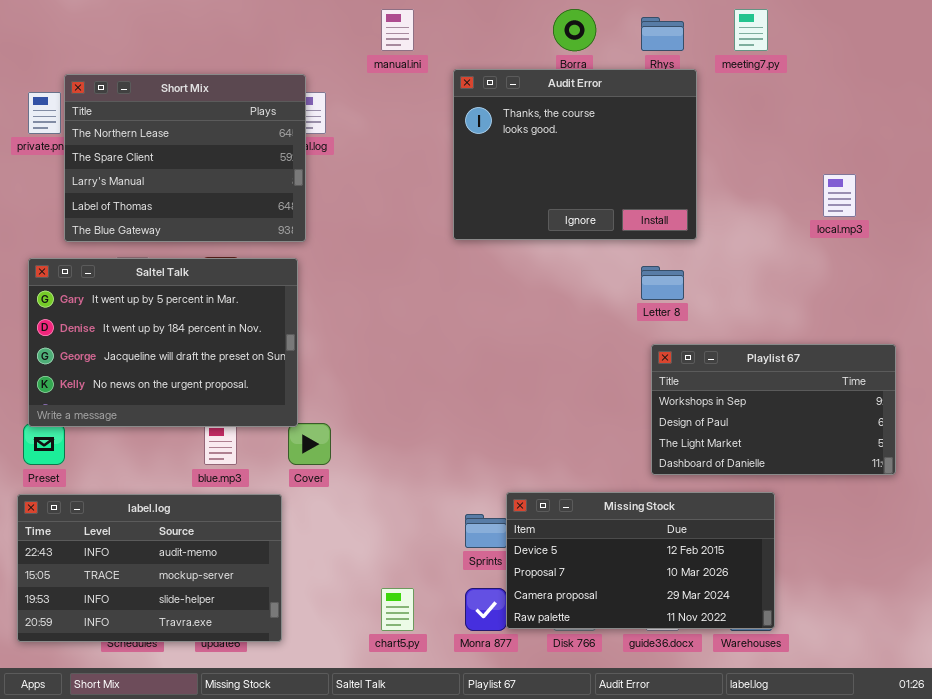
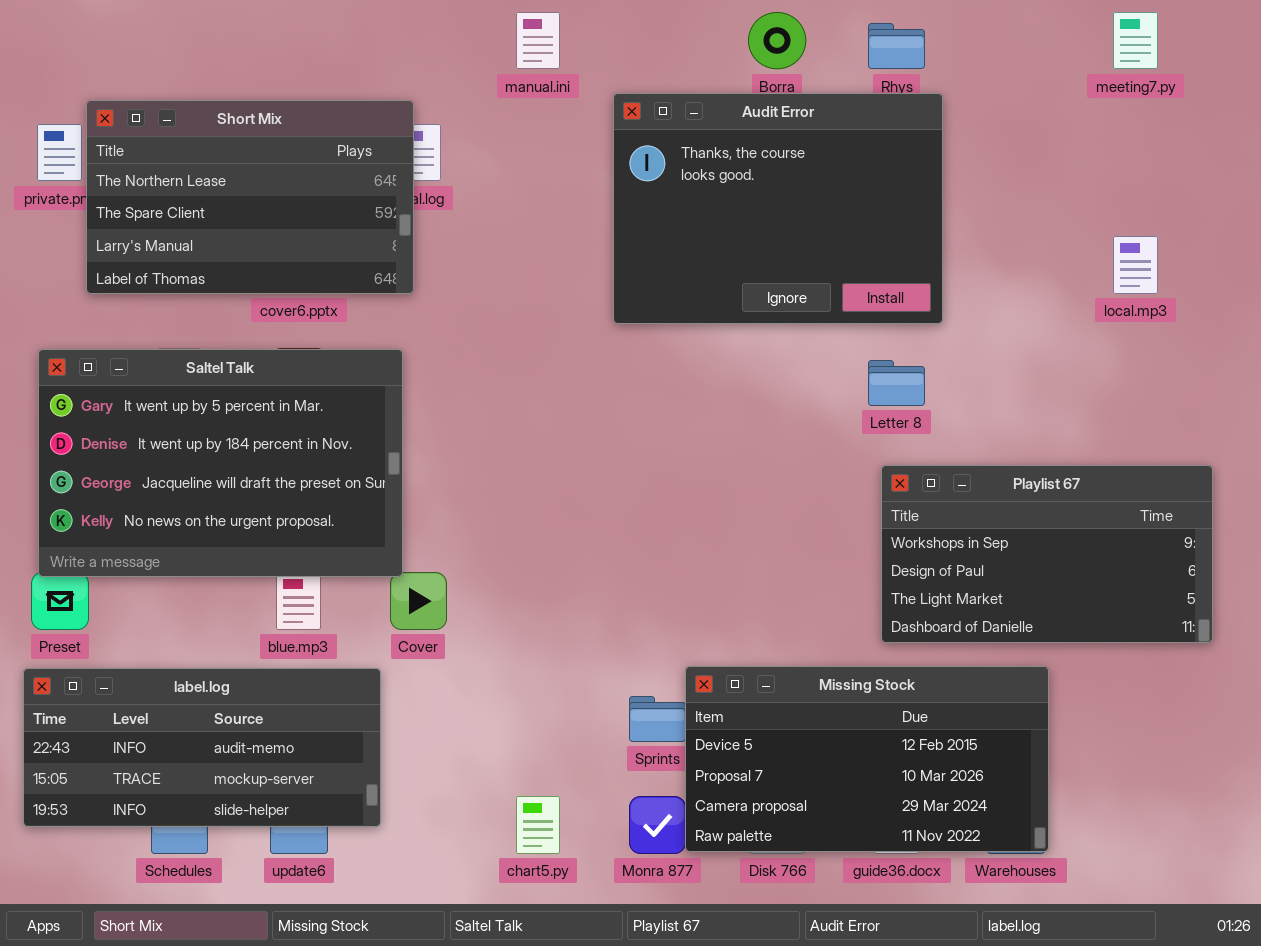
meeting7.py: [734,9,768,51] -> [1113,12,1158,69], moved
Short Mix: [64,74,306,242] -> [86,100,414,294], resized
label.log: [17,494,282,642] -> [23,668,381,827], resized

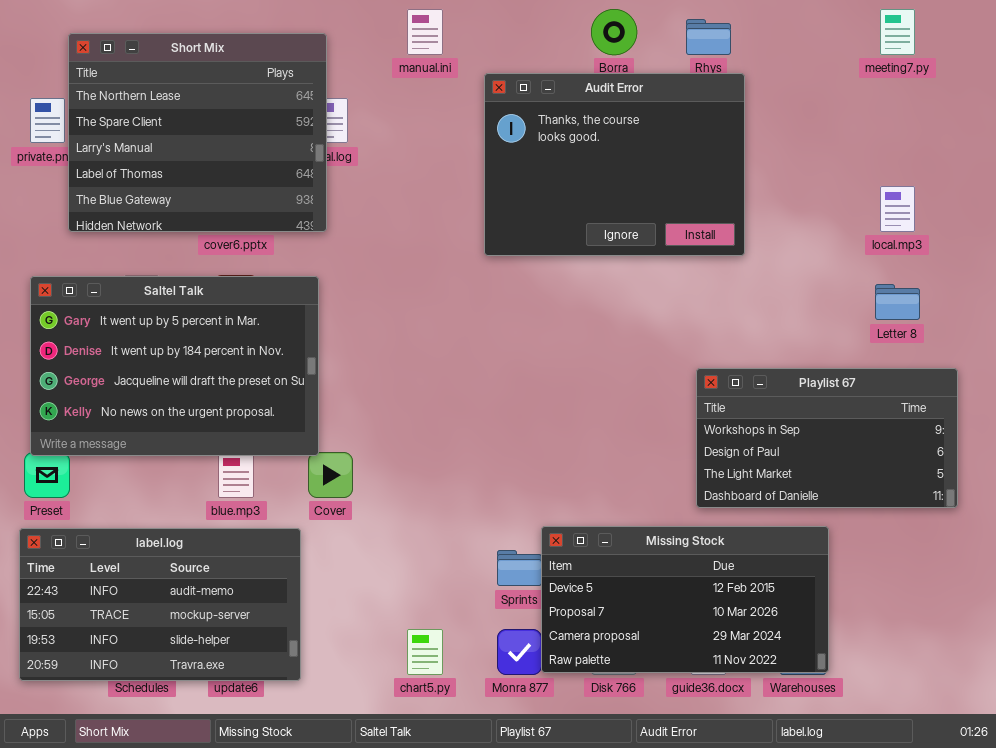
Short Mix: [86,100,414,294] -> [68,33,327,232], resized
Letter 8: [868,360,925,406] -> [875,284,920,320], moved
label.log: [23,668,381,827] -> [19,528,301,681], resized

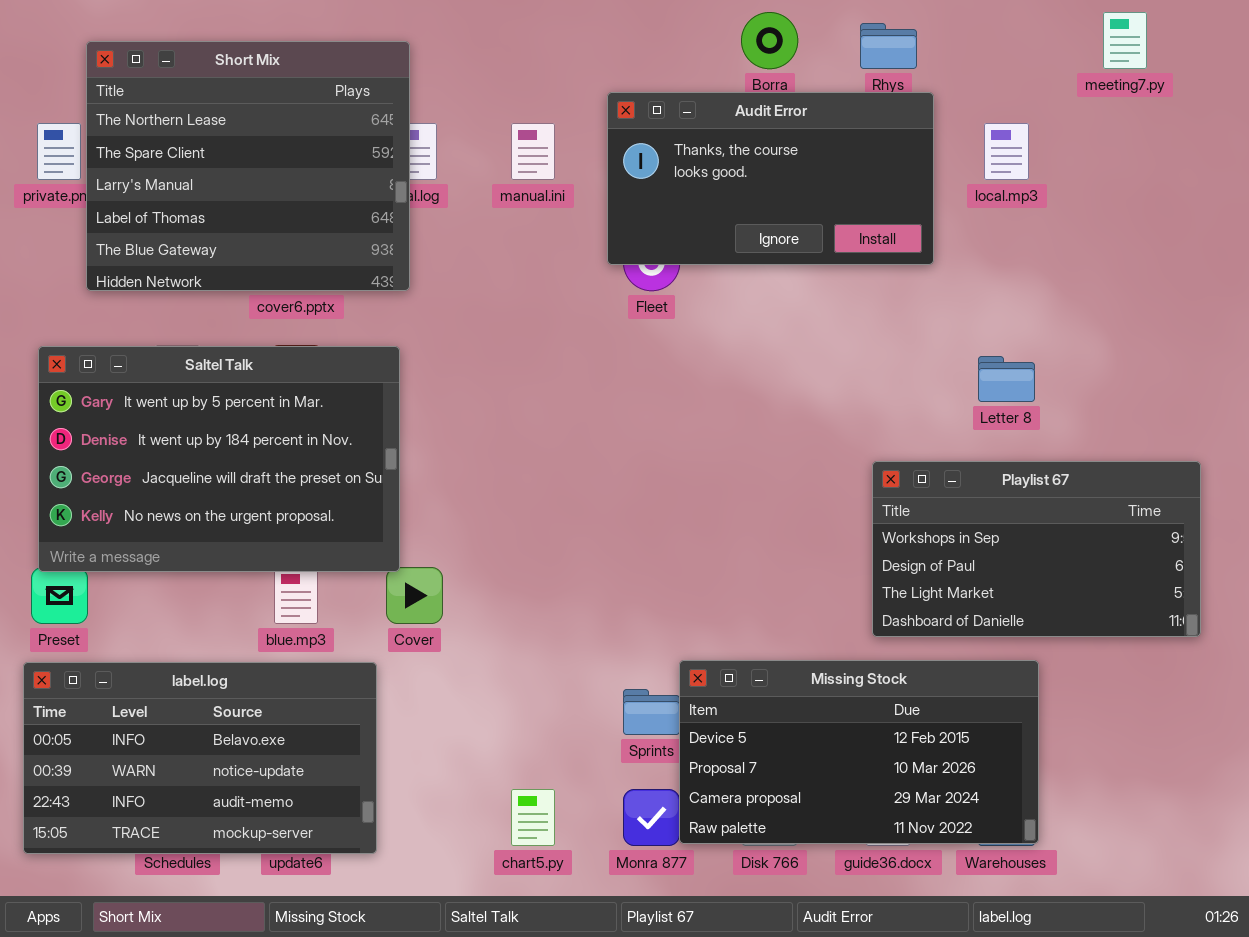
manual.ini: [407,9,443,55] -> [511,123,555,180], moved
Audit Error: [484,73,745,256] -> [607,92,934,265], resized
local.mp3: [880,186,915,232] -> [984,123,1029,180], moved
Letter 8: [875,284,920,320] -> [978,356,1035,402], moved
label.log: [19,528,301,681] -> [23,662,377,854], scrolled up 2 rows

